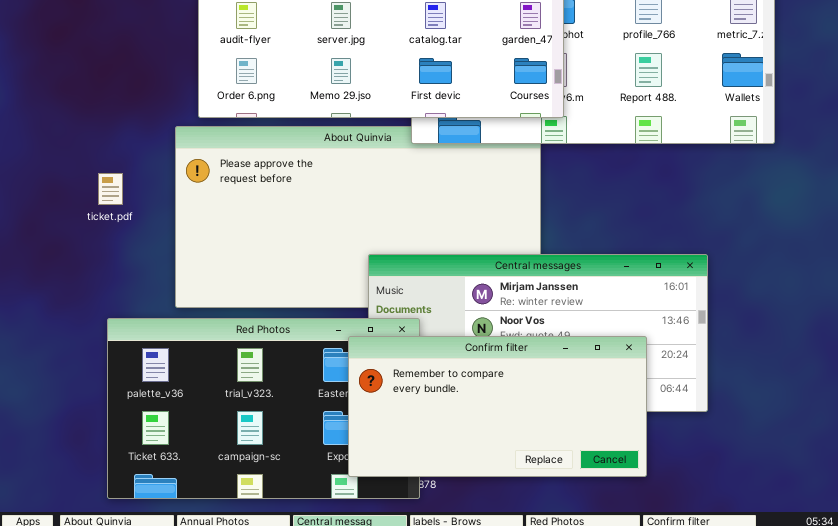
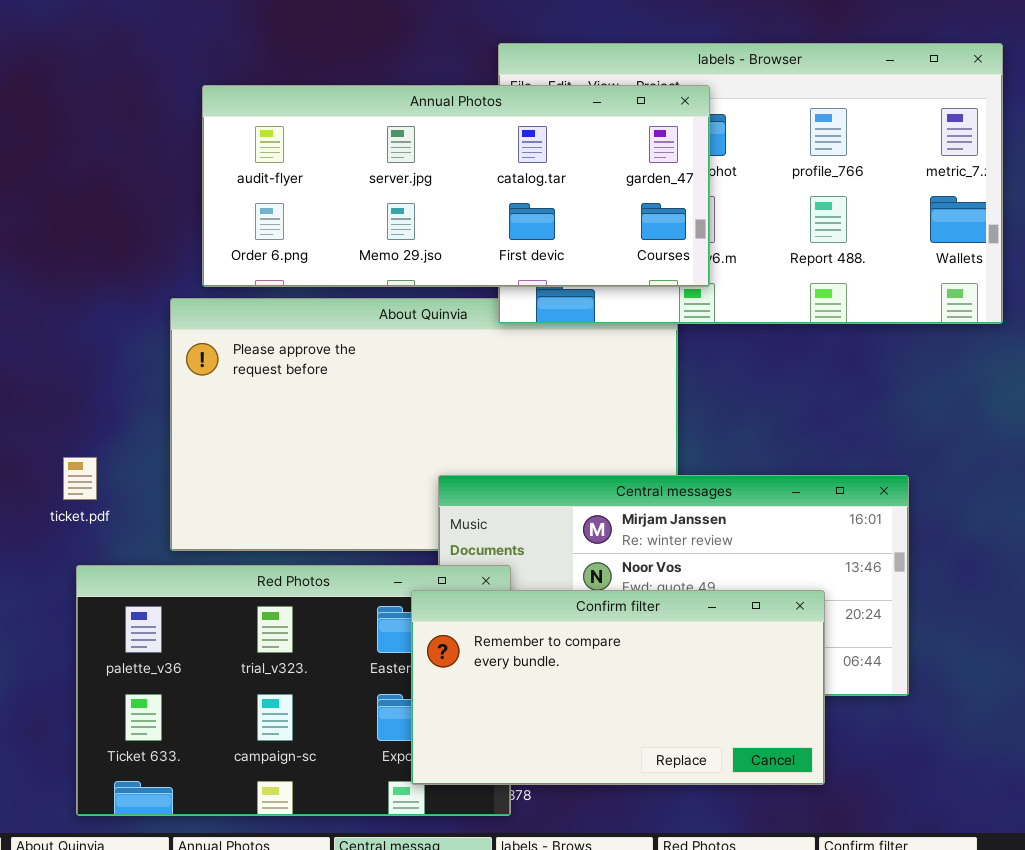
ticket.pdf: [98,173,123,205] -> [63,457,97,500], moved

